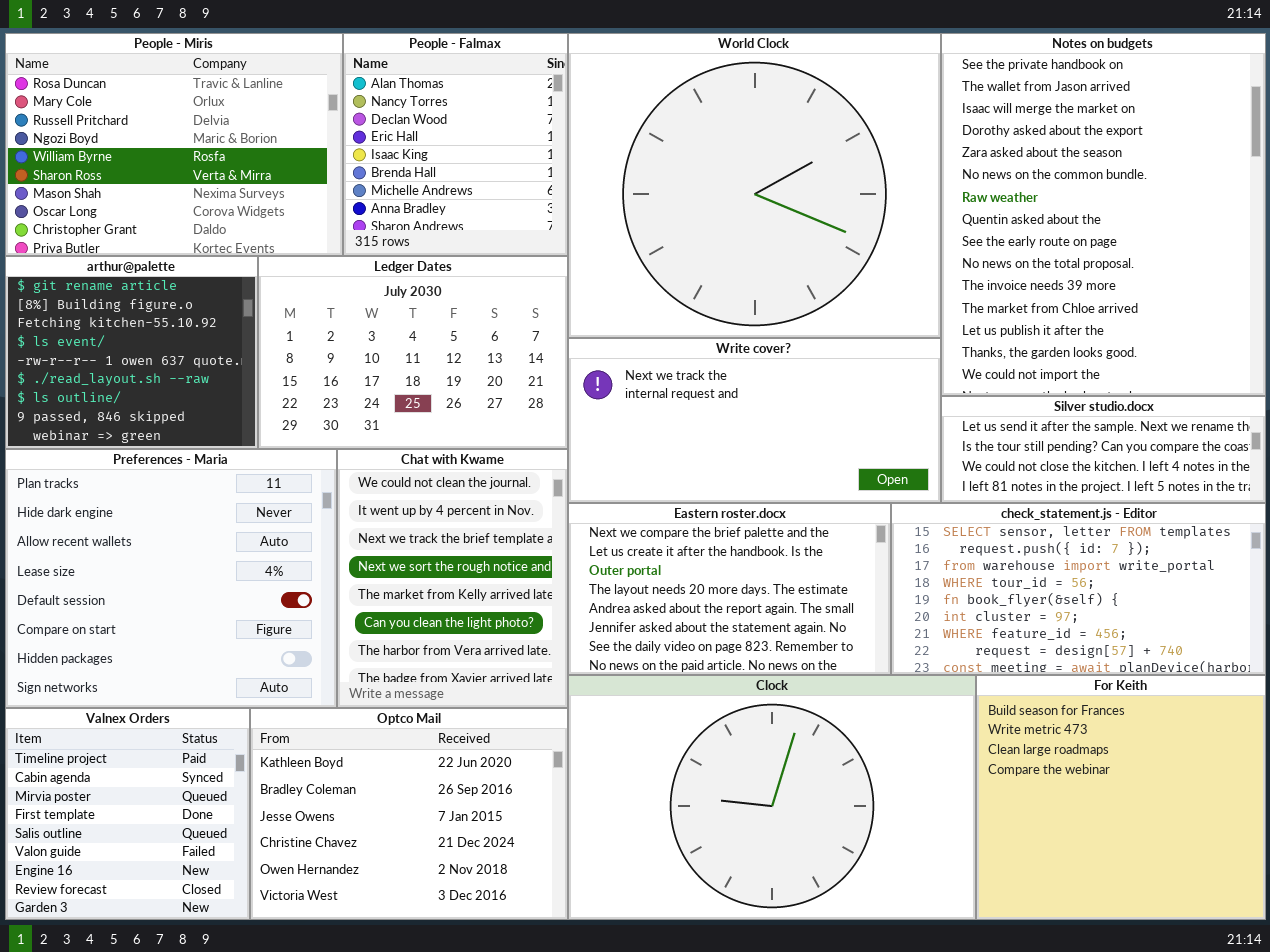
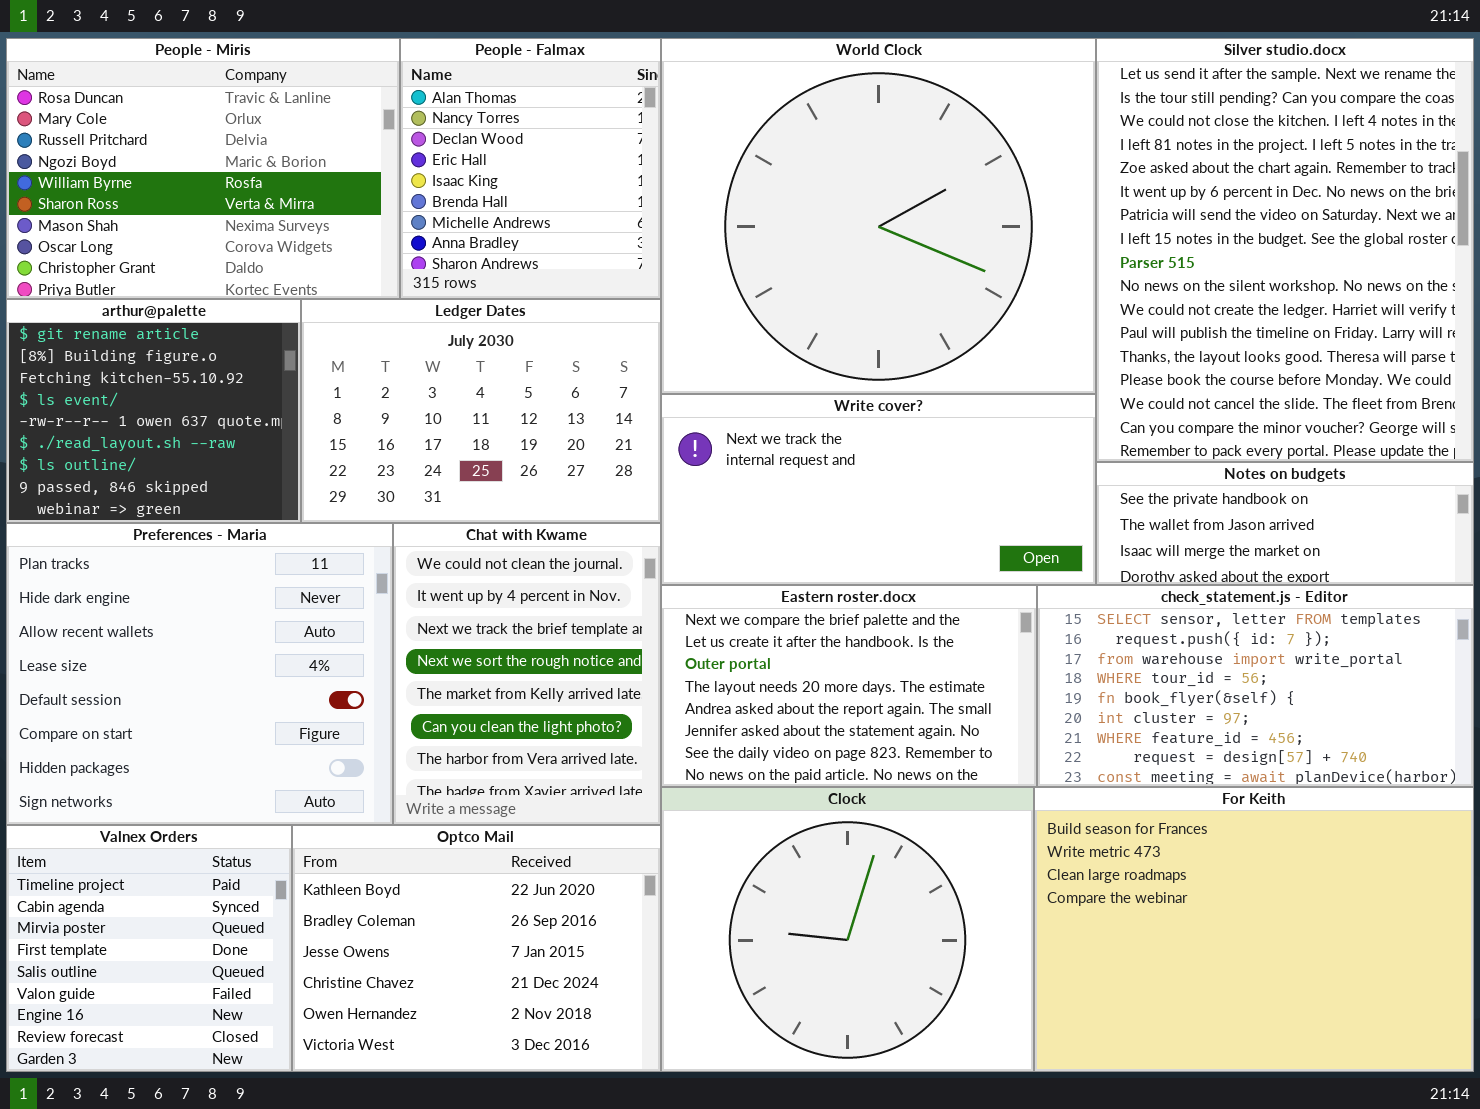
Notes on budgets: [941,33,1266,396] -> [1096,462,1474,585], moved, resized
Silver studio.docx: [941,396,1266,503] -> [1096,38,1474,462], moved, resized
Clock: [568,675,976,920] -> [661,787,1034,1072], resized
For Keith: [976,675,1266,920] -> [1034,787,1474,1072], resized

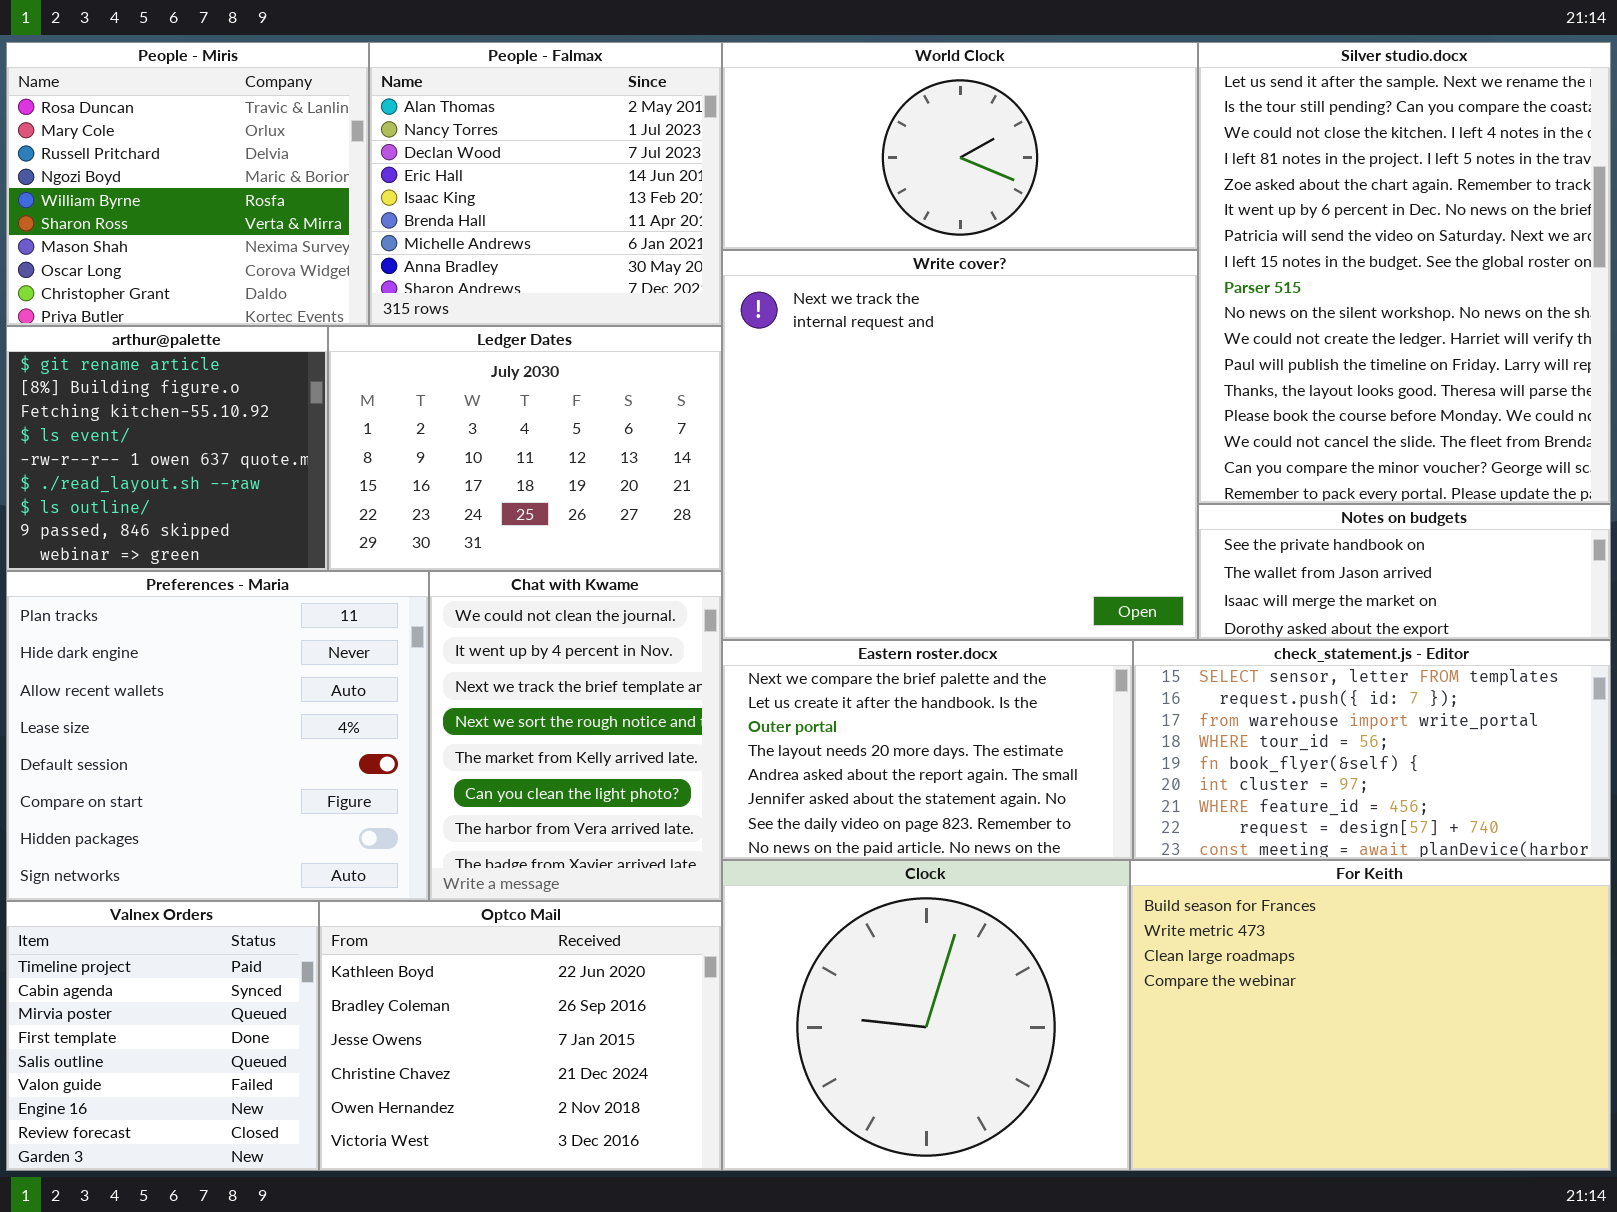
People - Miris: [6,38,400,299] -> [6,42,369,326], resized
People - Falmax: [400,38,661,299] -> [369,42,722,326], resized
World Clock: [661,38,1096,394] -> [722,42,1198,250], resized
Write cover?: [661,394,1096,585] -> [722,250,1198,640], resized

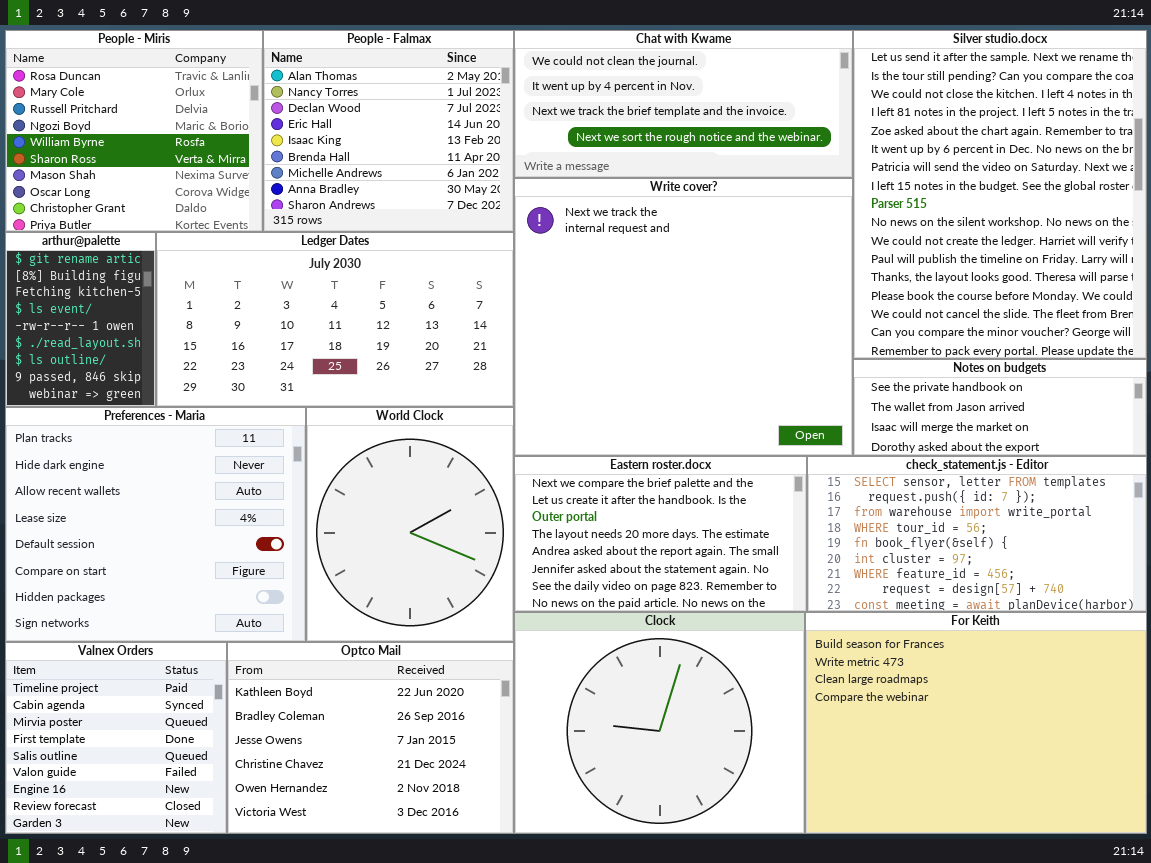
World Clock: [722,42,1198,250] -> [306,407,514,642], moved, resized
arthur@palette: [6,326,328,571] -> [5,232,156,407], resized
Ledger Dates: [328,326,722,571] -> [156,232,514,407], resized
Chat with Kwame: [429,571,722,901] -> [514,30,853,178], moved, resized

